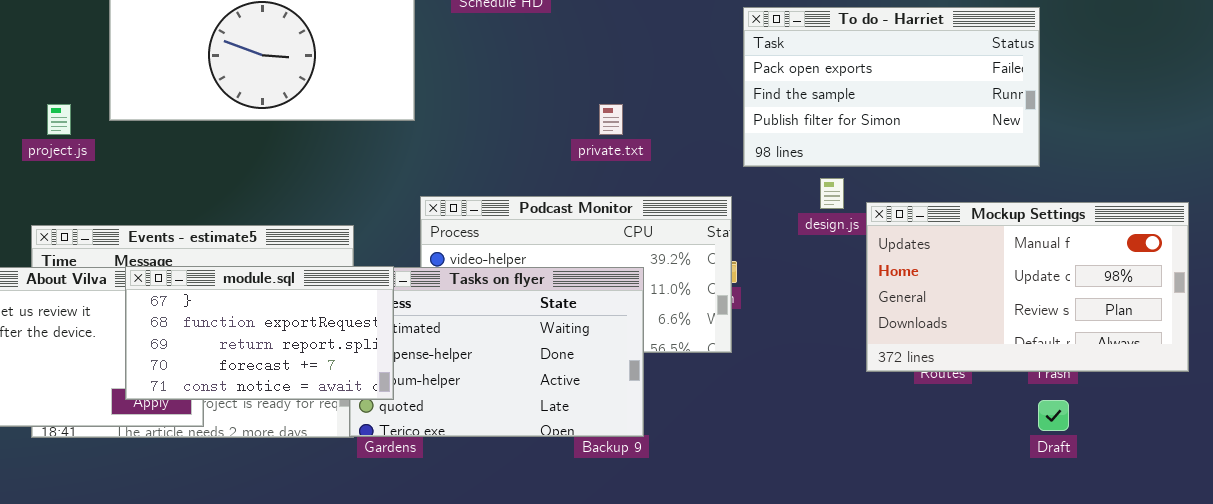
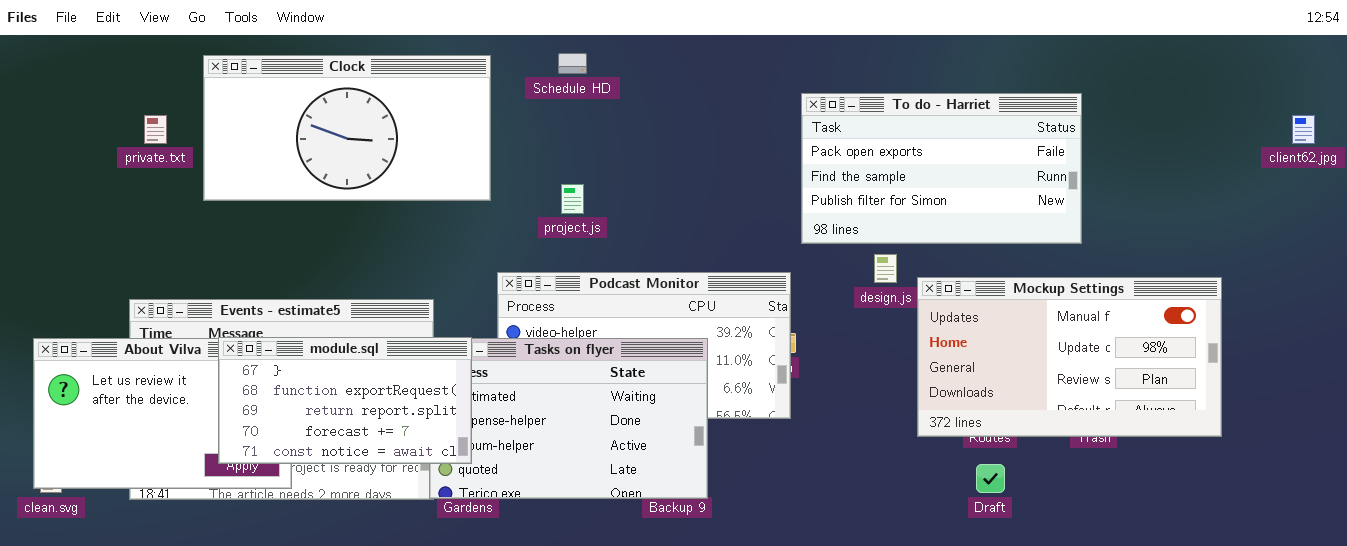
project.js: [47,104,71,135] -> [561,184,584,214], moved
private.txt: [599,104,623,135] -> [144,115,167,144], moved
Draft: [1038,400,1069,431] -> [976,464,1005,493], moved

